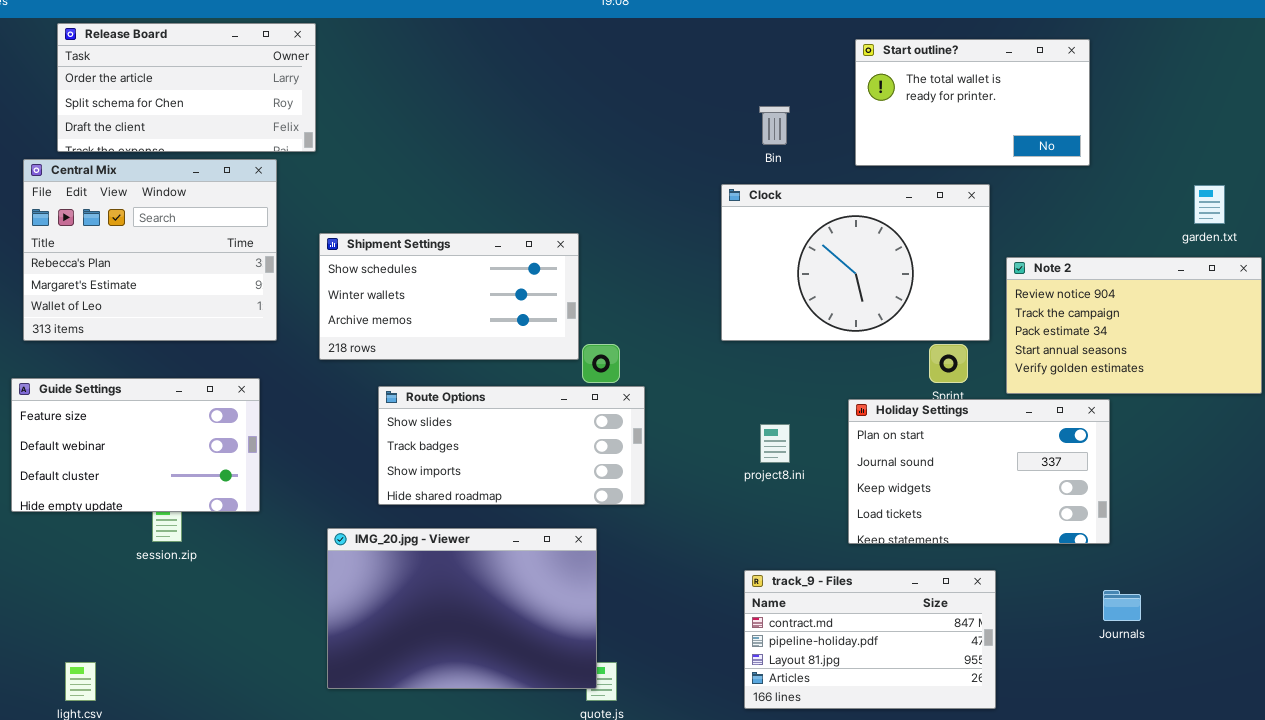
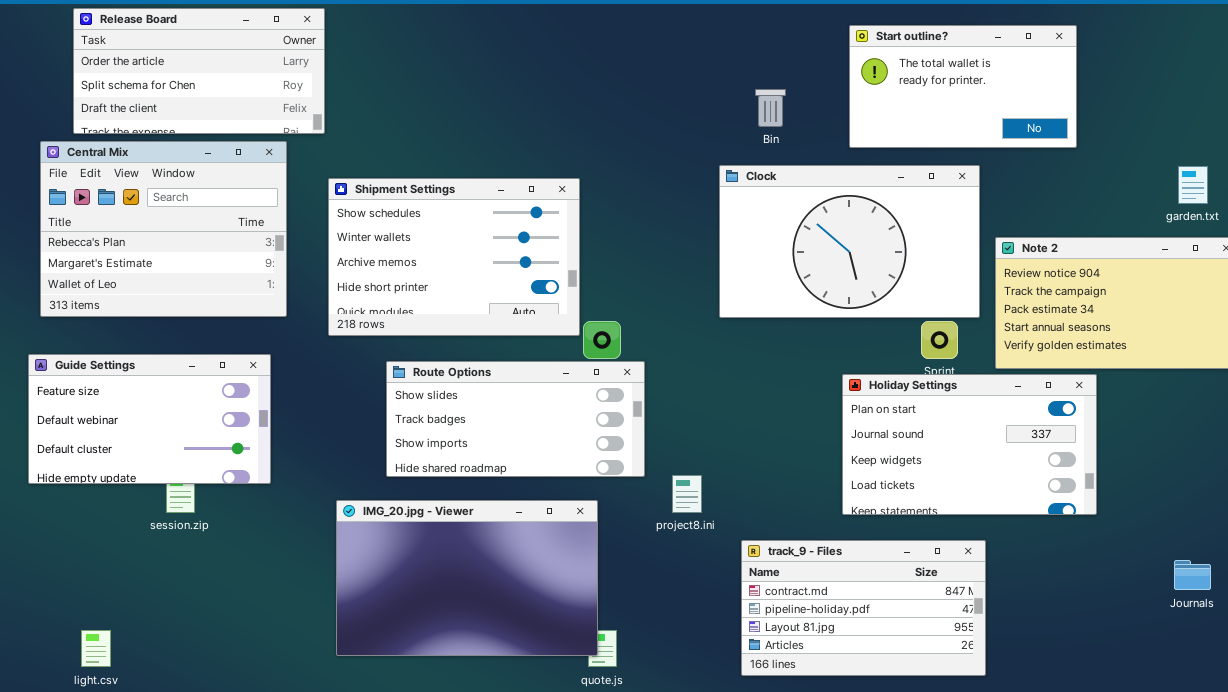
Shipment Settings: [319,233,579,360] -> [328,178,580,336], resized
project8.ini: [760,424,790,463] -> [672,475,702,513], moved
Journals: [1103,590,1141,621] -> [1174,560,1211,590], moved

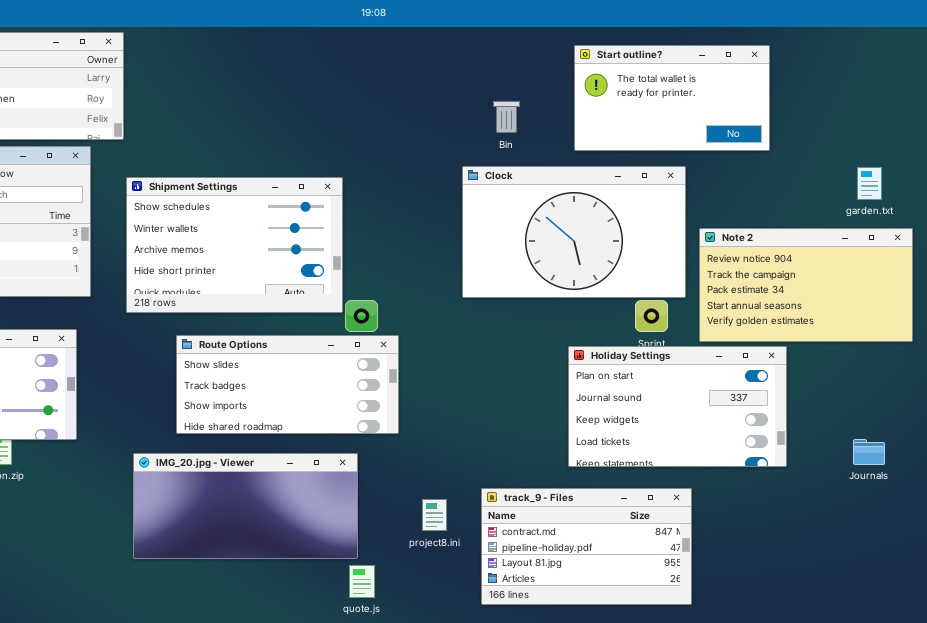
project8.ini: [672,475,702,513] -> [422,499,447,531], moved
IMG_20.jpg - Viewer: [336,500,598,656] -> [133,453,358,559], resized
Journals: [1174,560,1211,590] -> [853,439,885,465], moved

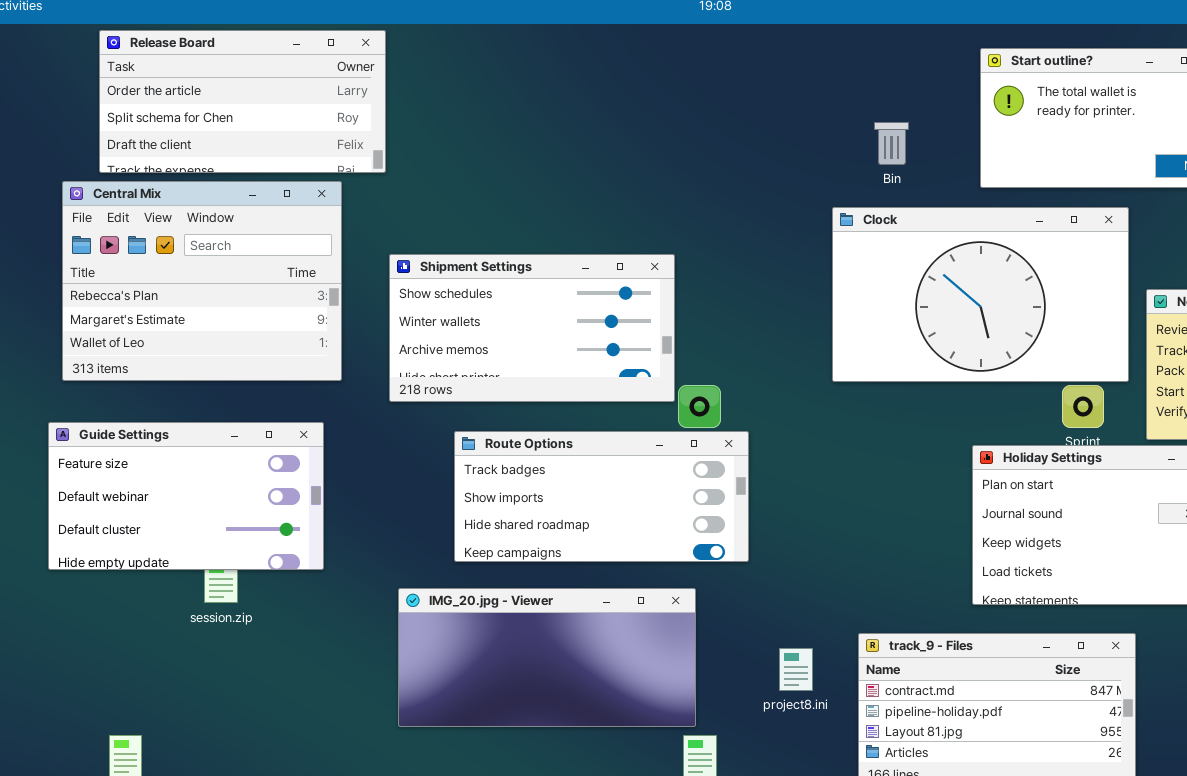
Shipment Settings: [126,177,343,313] -> [389,254,675,402], resized
Route Options: [176,335,399,434] -> [454,431,749,562], scrolled down 1 row

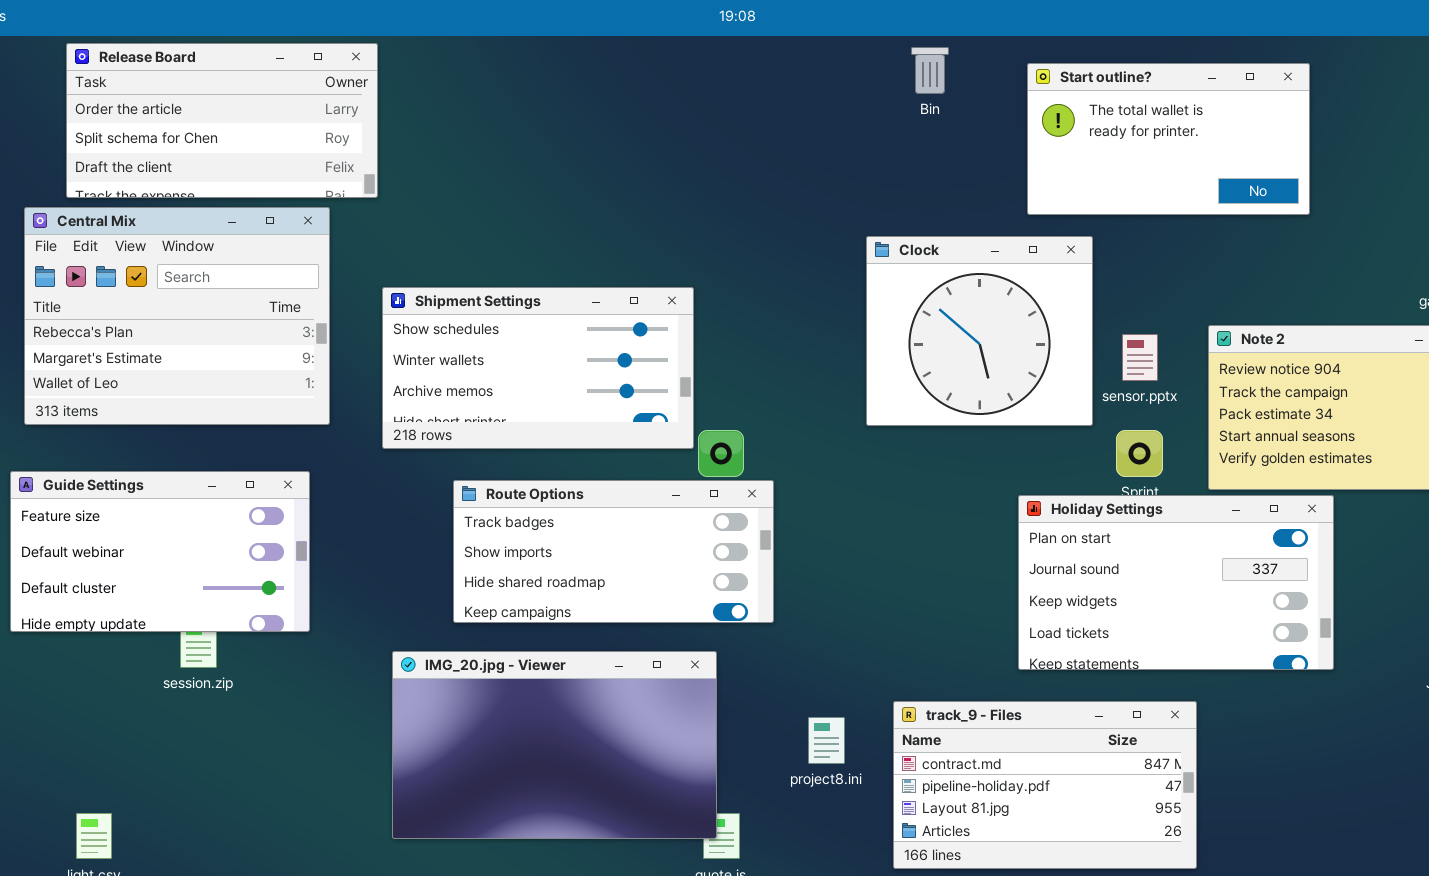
Bin: [874,122,909,165] -> [911,47,949,94], moved
Clock: [832,207,1129,382] -> [866,236,1093,426], resized
IMG_20.jpg - Viewer: [398,588,696,727] -> [392,651,717,839], resized

